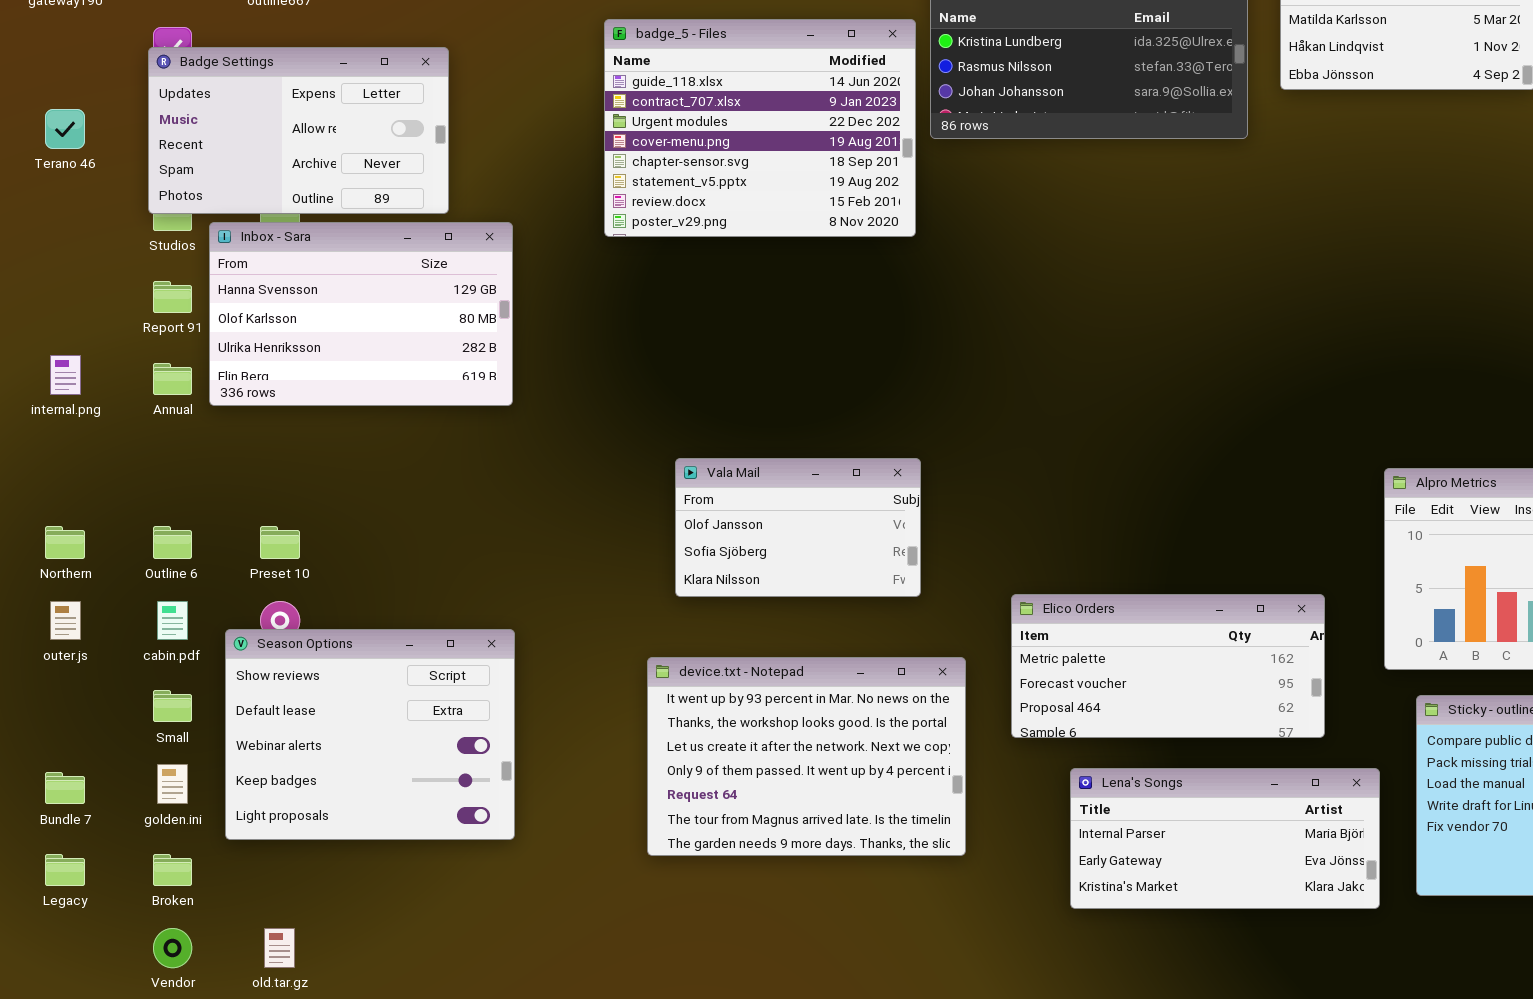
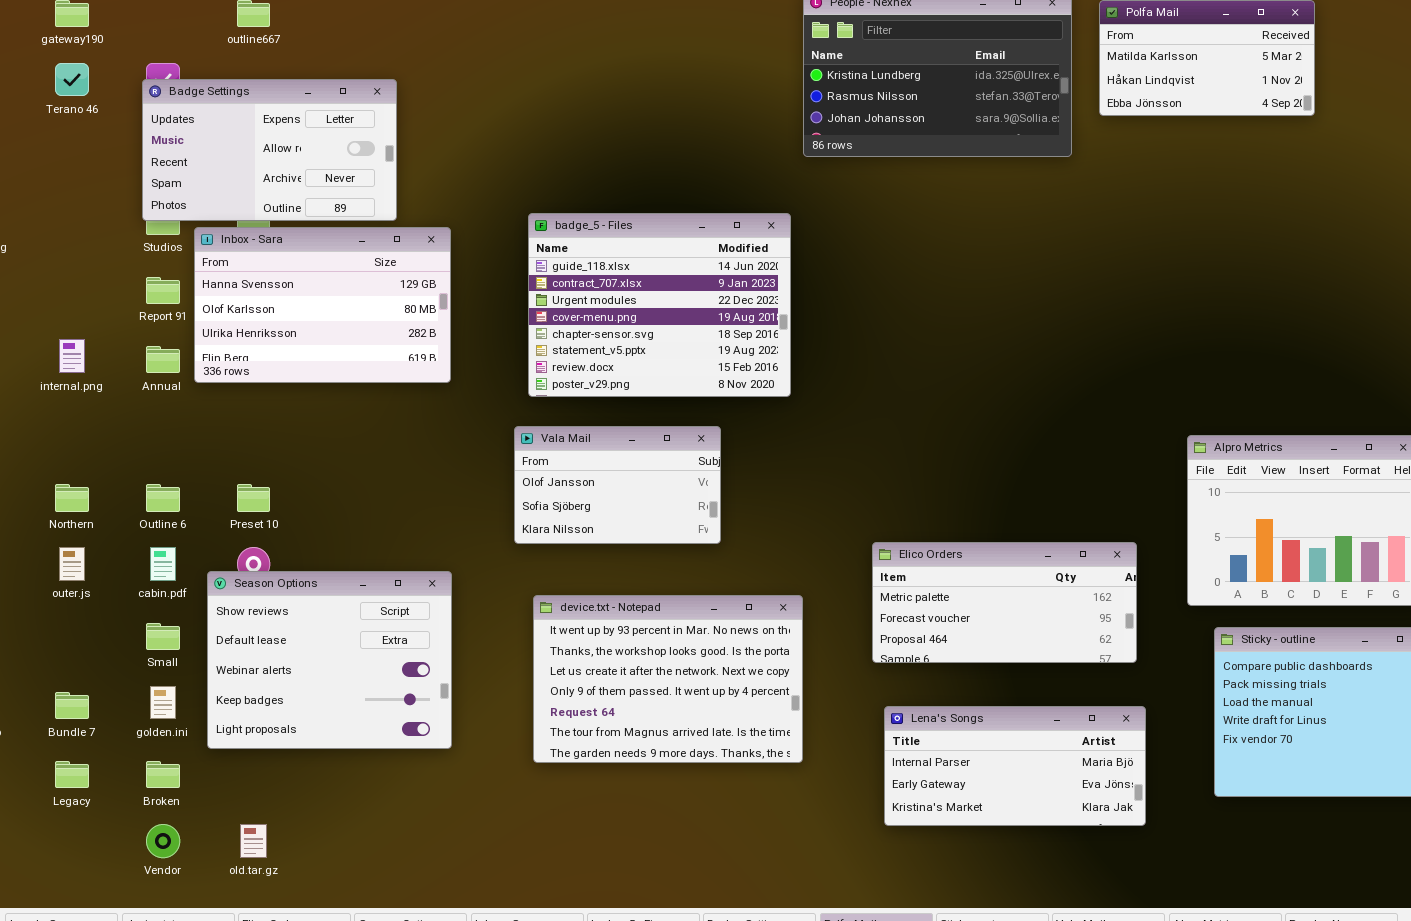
badge_5 - Files: [604,19,916,237] -> [528,213,791,397], moved
Terano 46: [45,109,85,149] -> [55,63,89,96], moved
Vala Mail: [675,458,921,597] -> [514,426,721,544], moved
device.txt - Notepad: [647,657,966,856] -> [533,595,803,763], moved
Lena's Songs: [1070,768,1380,909] -> [884,706,1146,826], moved

